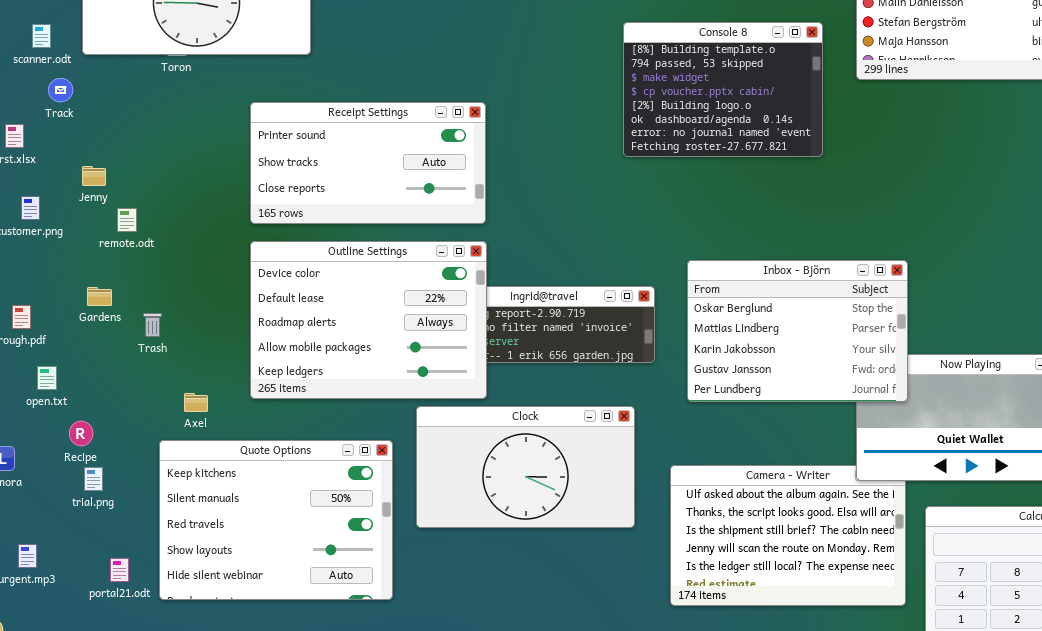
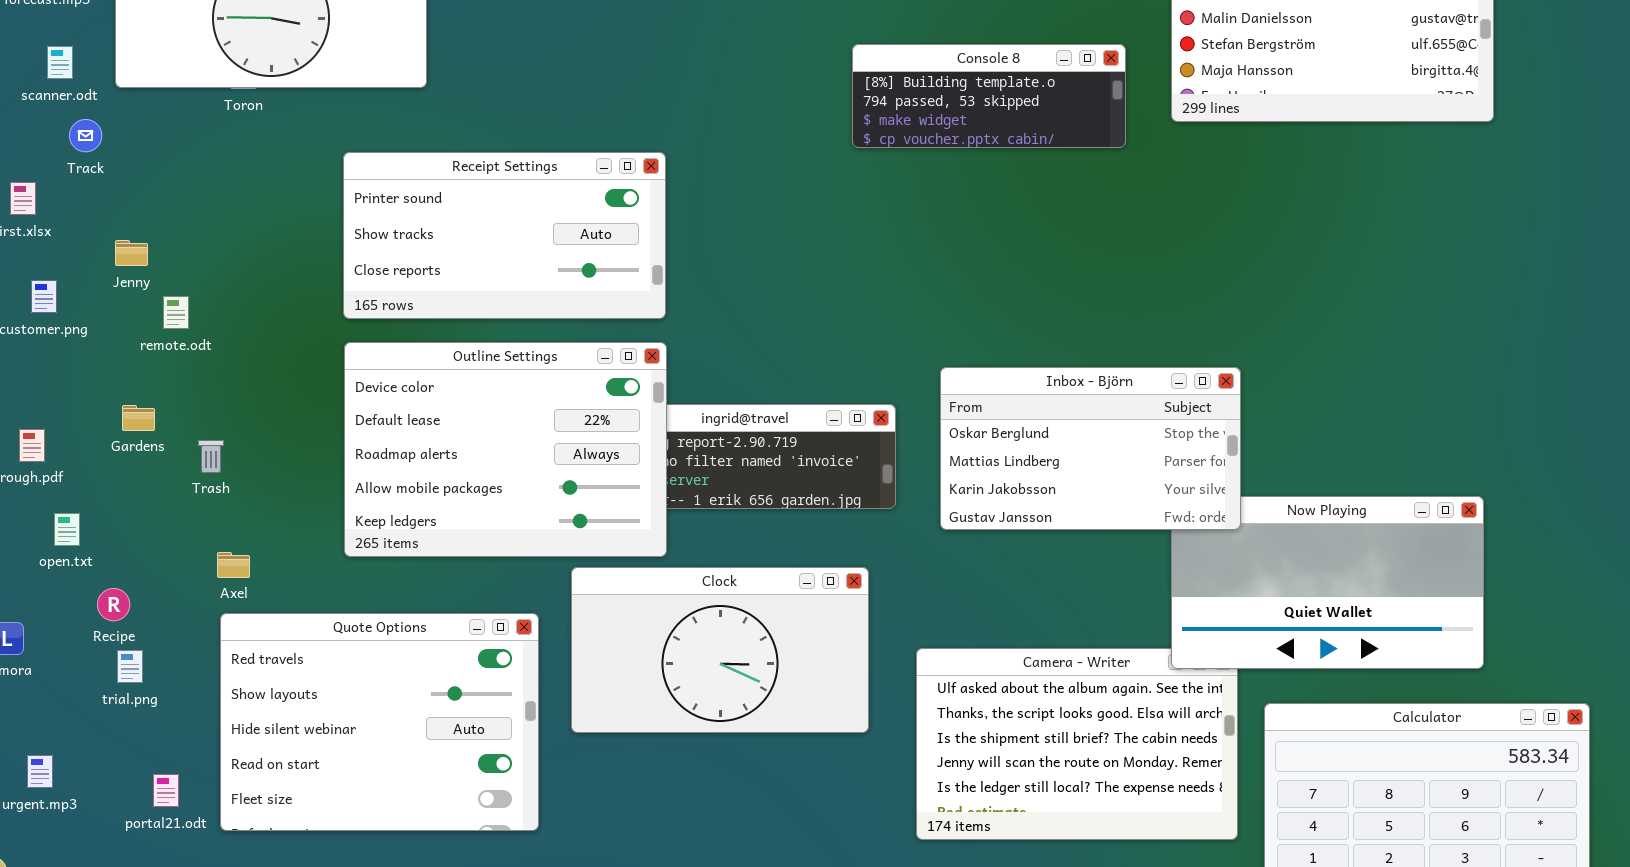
Console 8: [623,22,823,157] -> [852,44,1126,148], resized
Inbox - Björn: [687,260,908,402] -> [940,367,1241,530], resized
Axel: [184,393,208,412] -> [217,552,250,578], moved
Quote Options: [159,440,393,600] -> [220,613,539,831], scrolled down 2 rows

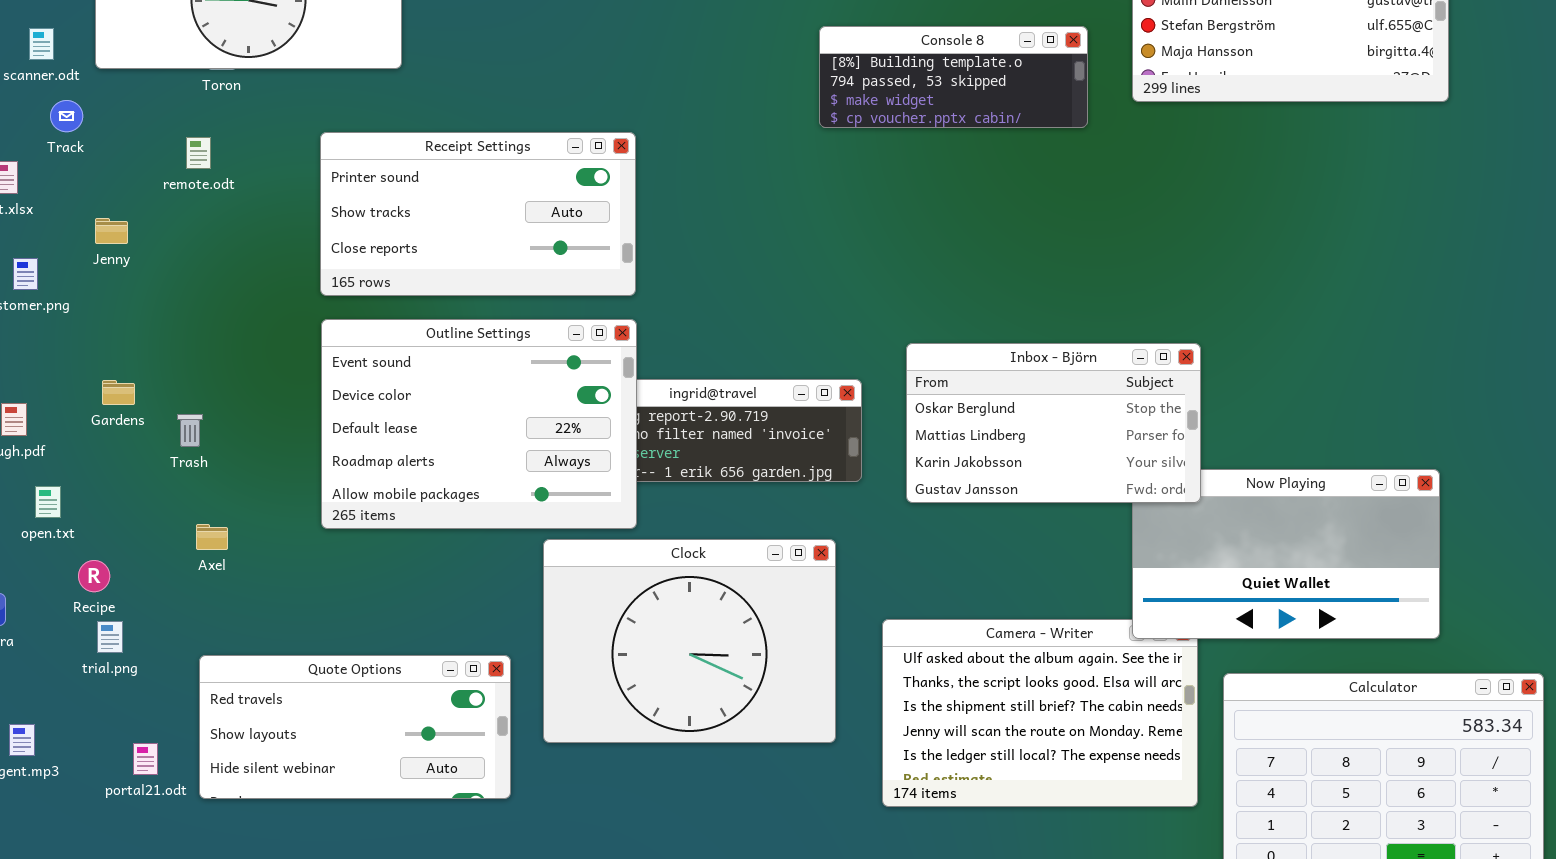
remote.odt: [163,296,189,329] -> [186,137,211,169], moved
Outline Settings: [344,342,667,557] -> [321,319,637,529], scrolled up 1 row
Clock: [571,567,869,733] -> [543,539,836,743], resized
Quote Options: [220,613,539,831] -> [199,655,511,799], resized

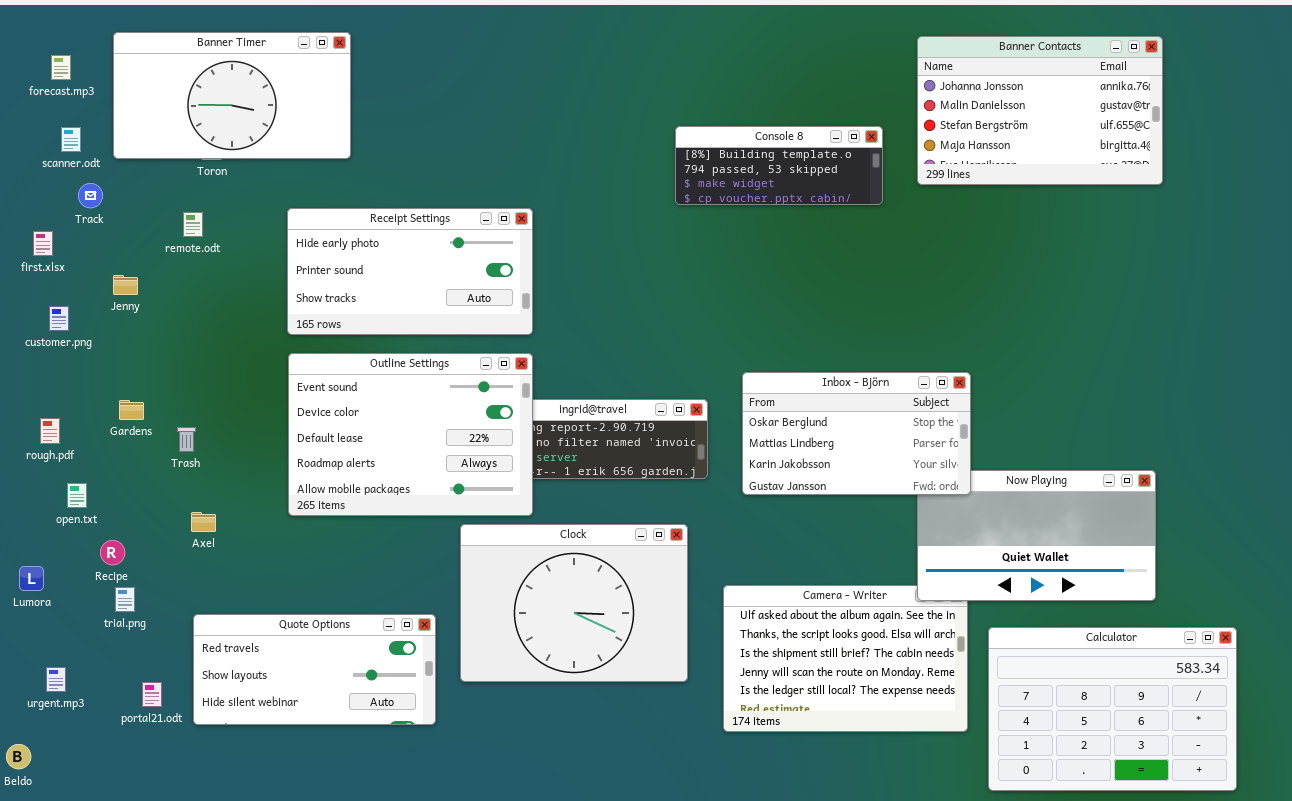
Receipt Settings: [320,132,636,296] -> [287,208,533,335], scrolled up 1 row

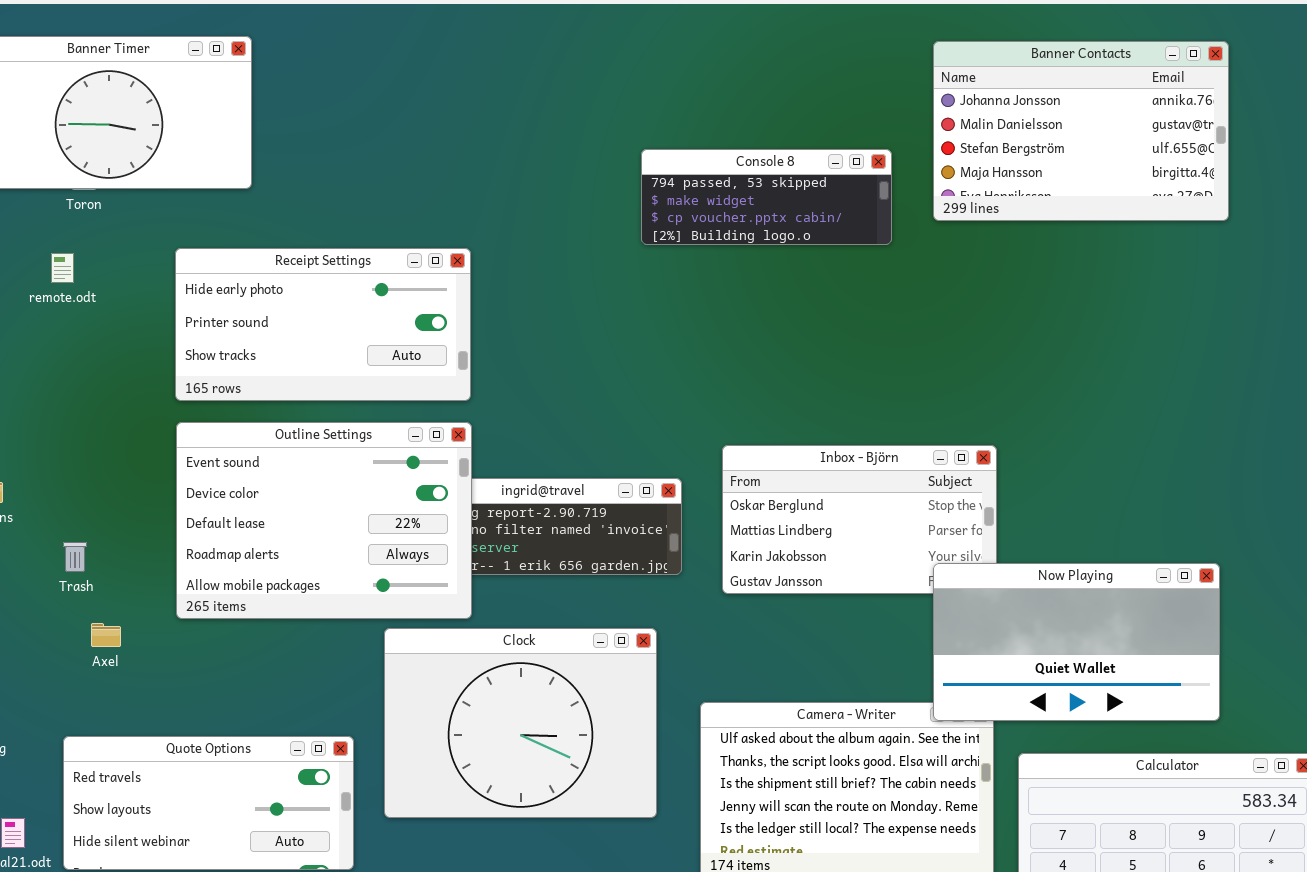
Console 8: [675,126,883,205] -> [641,149,892,245], scrolled down 1 row
Trash: [177,427,196,452] -> [63,542,87,572], moved
Now Playing: [917,470,1156,601] -> [933,563,1220,721], raised
Axel: [191,512,216,532] -> [91,623,121,647], moved

